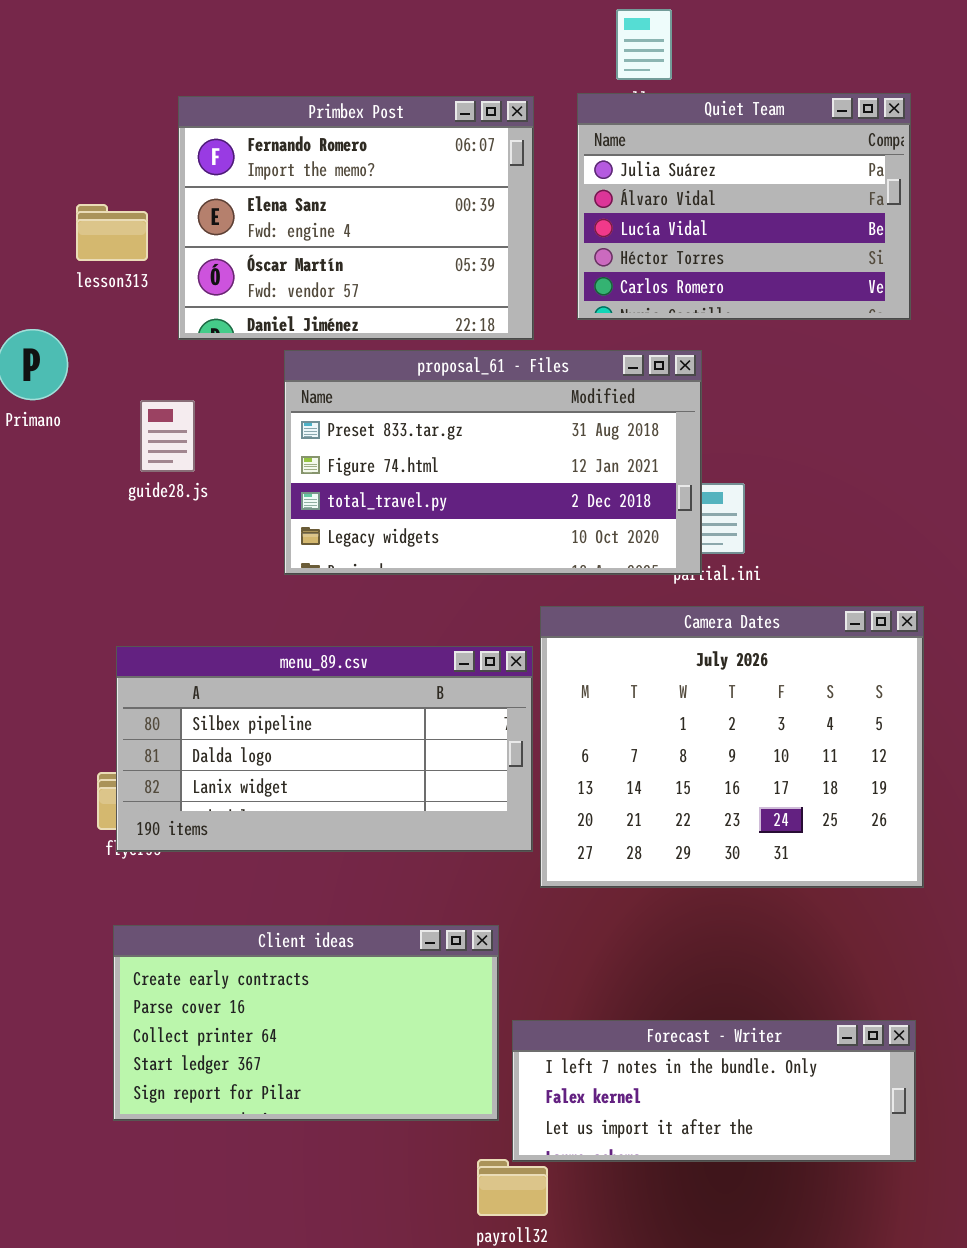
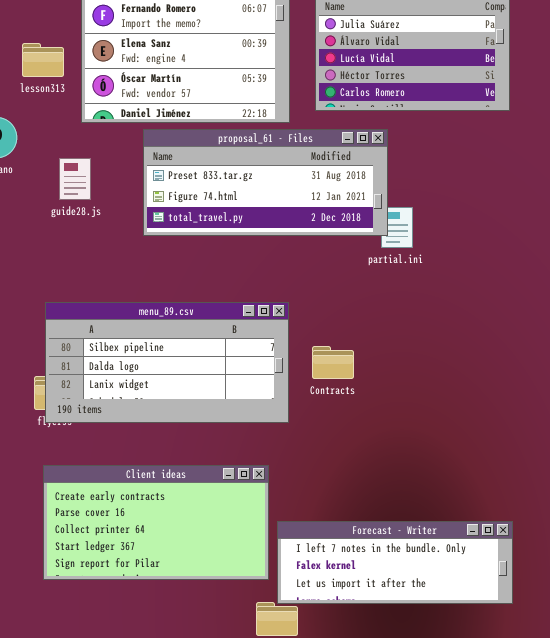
proposal_61 - Files: [284,350,702,575] -> [143,129,388,236], resized
Camera Dates: [540,606,924,888] -> none, closed

